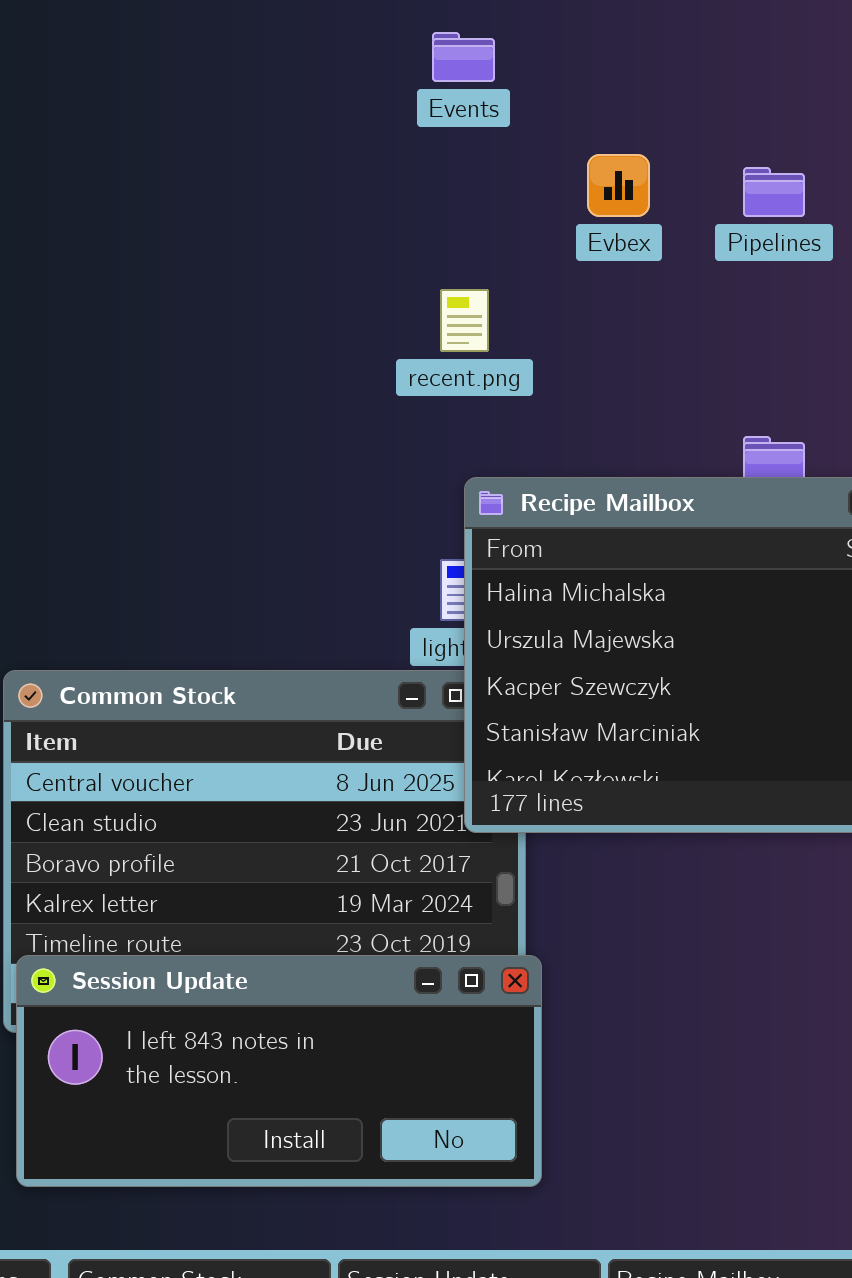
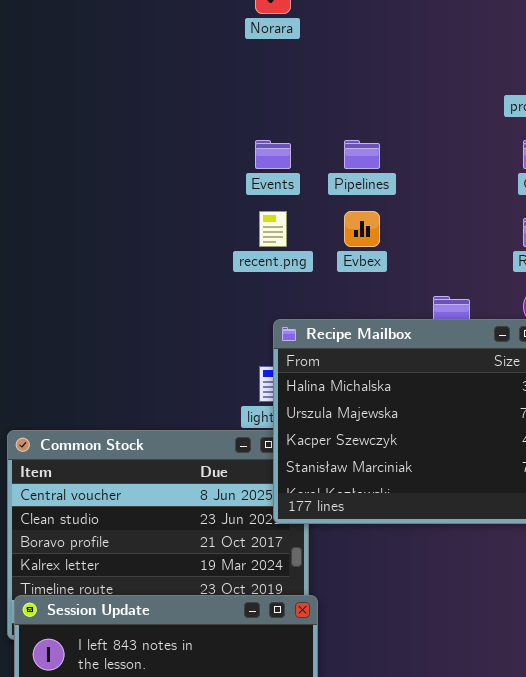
Events: [432,32,495,82] -> [255,140,291,169], moved
Evbex: [587,154,650,217] -> [344,211,380,247], moved
Pipelines: [743,167,805,217] -> [344,140,380,169], moved

